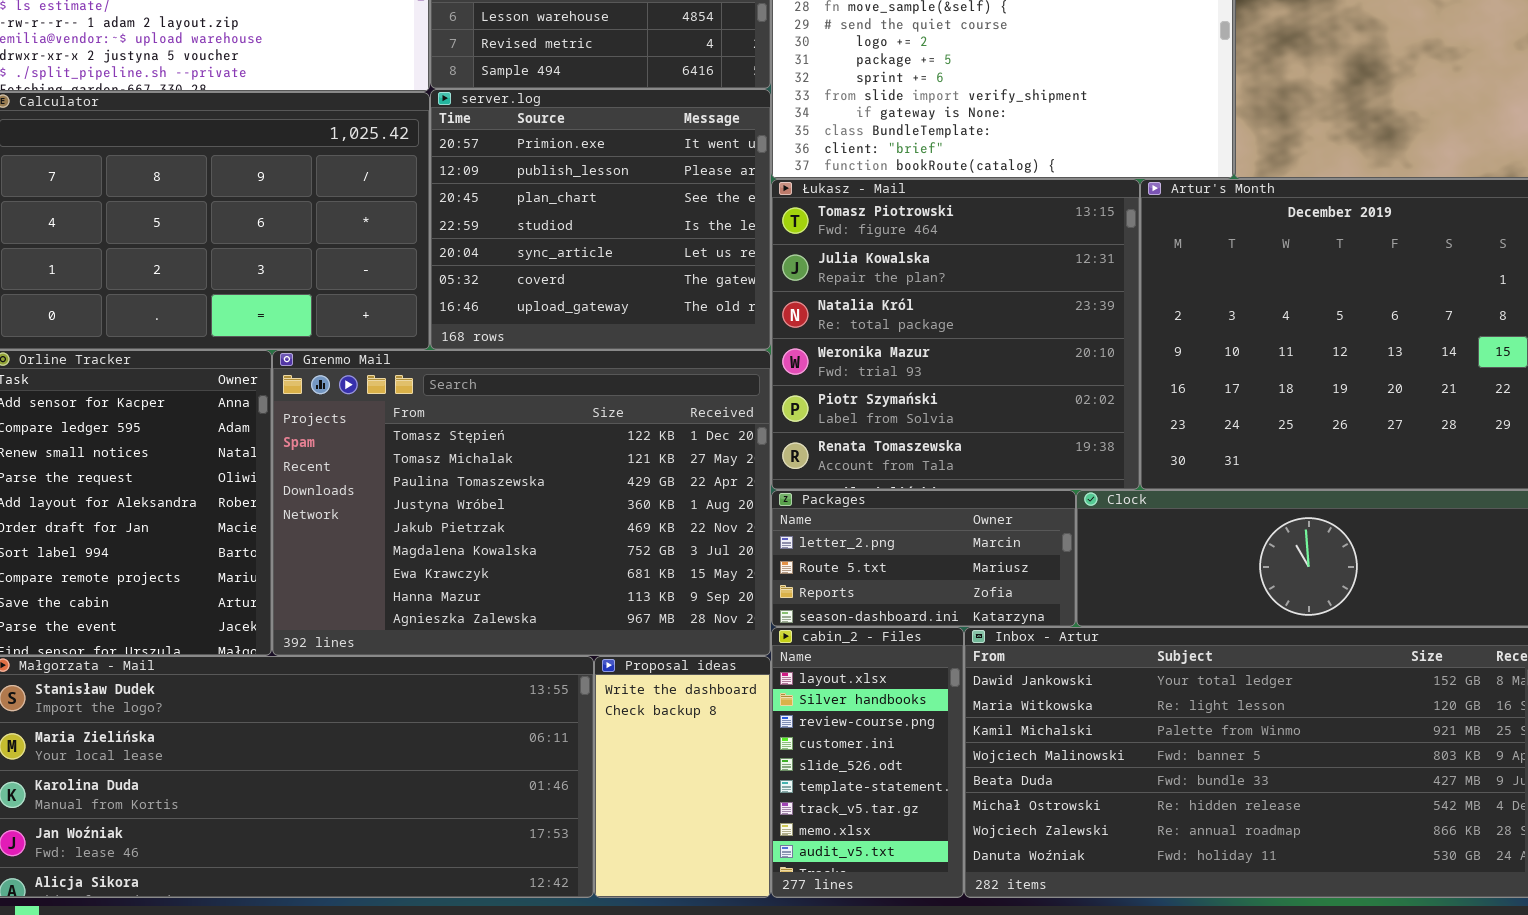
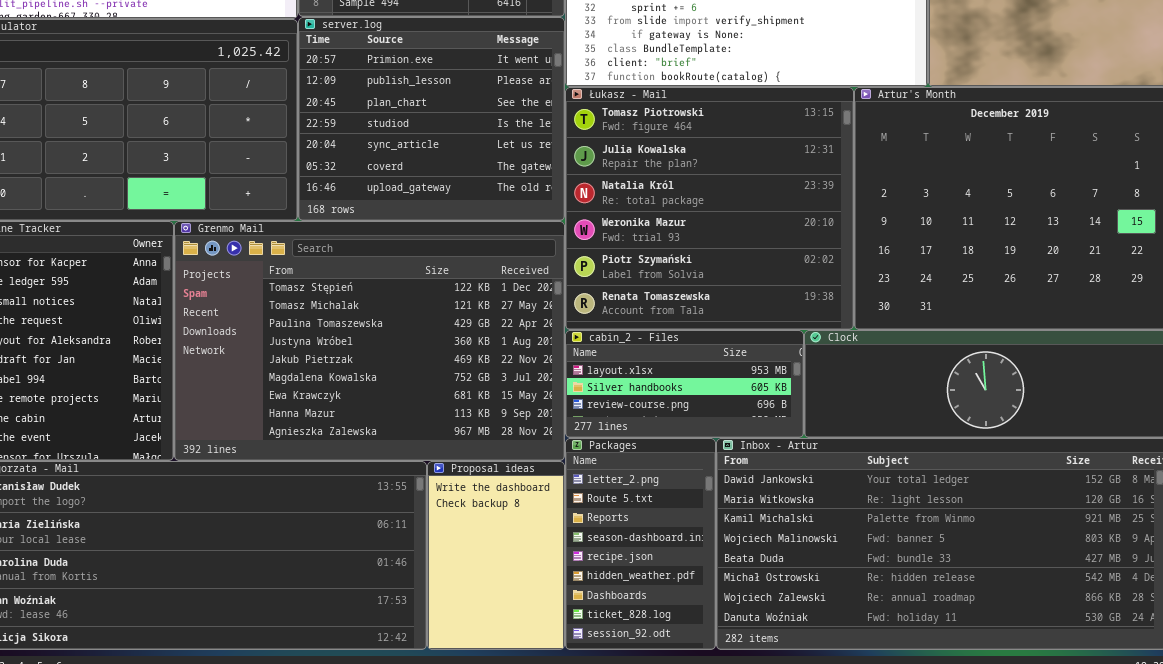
Packages: [771,490,1076,627] -> [565,438,716,650], moved, resized
cabin_2 - Files: [771,627,964,898] -> [565,330,804,438], moved, resized

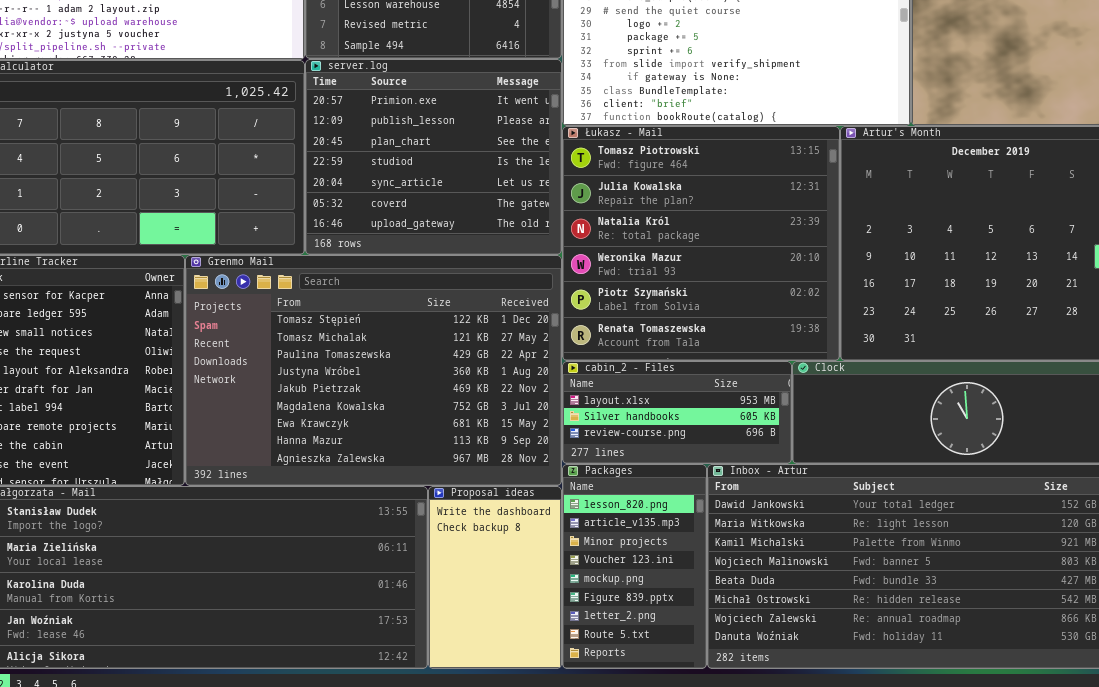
Packages: [565,438,716,650] -> [562,464,707,669], scrolled up 6 rows

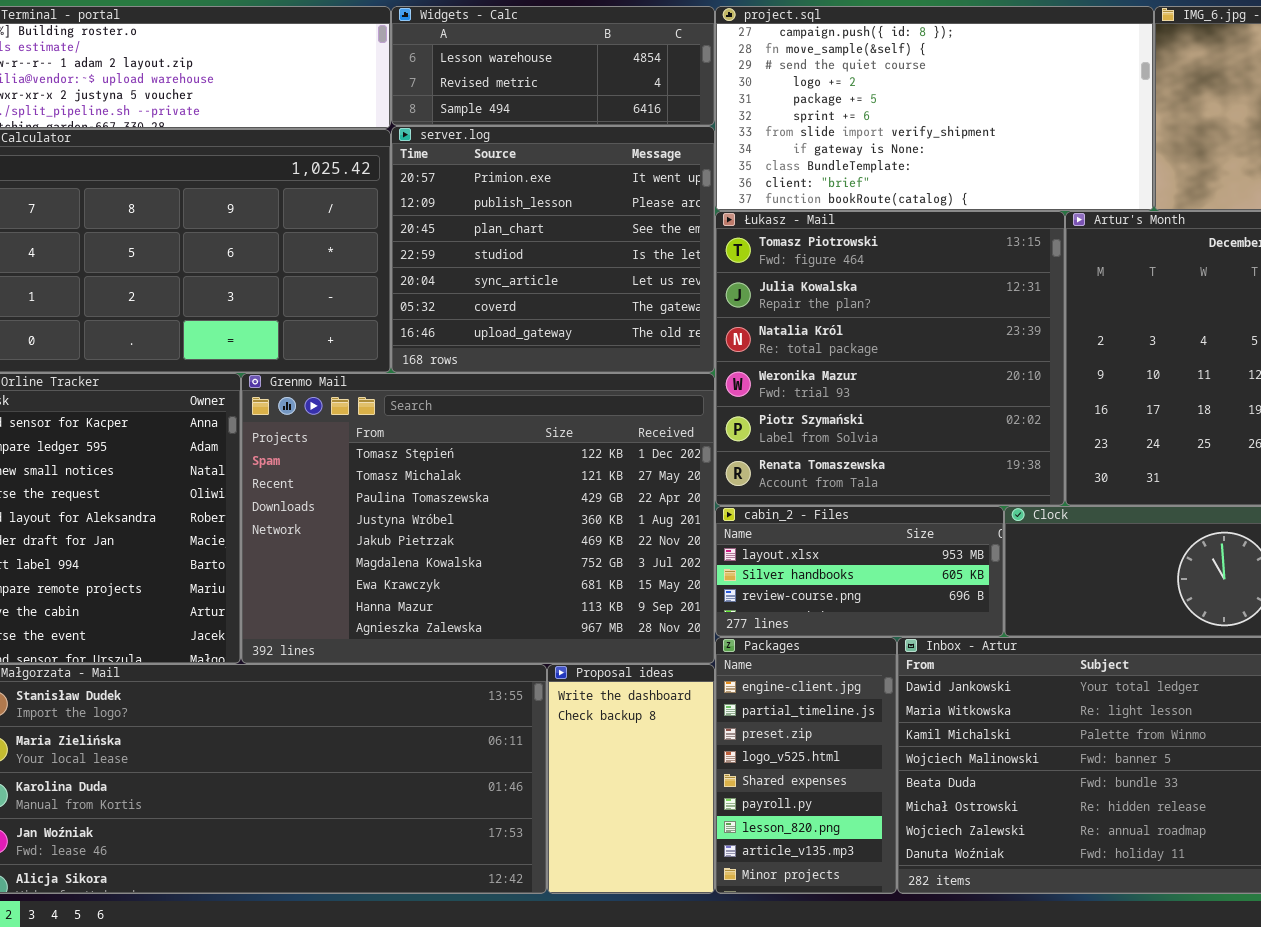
Packages: [562,464,707,669] -> [715,637,897,894], scrolled up 6 rows

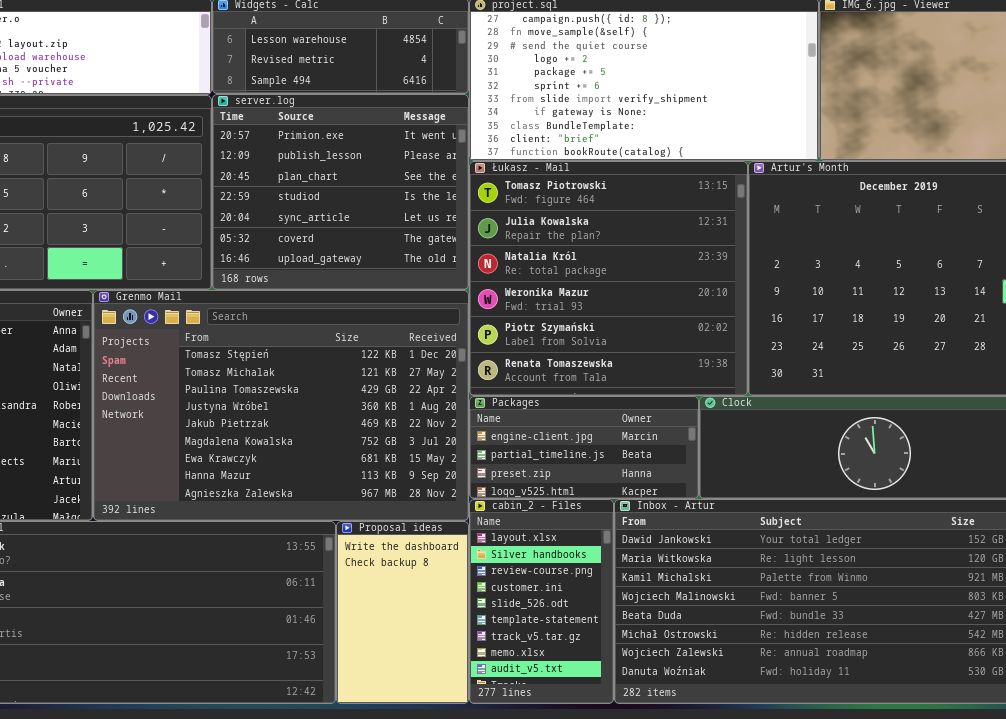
cabin_2 - Files: [715,506,1004,637] -> [469,499,614,704], moved, resized
Packages: [715,637,897,894] -> [469,396,699,499], moved, resized

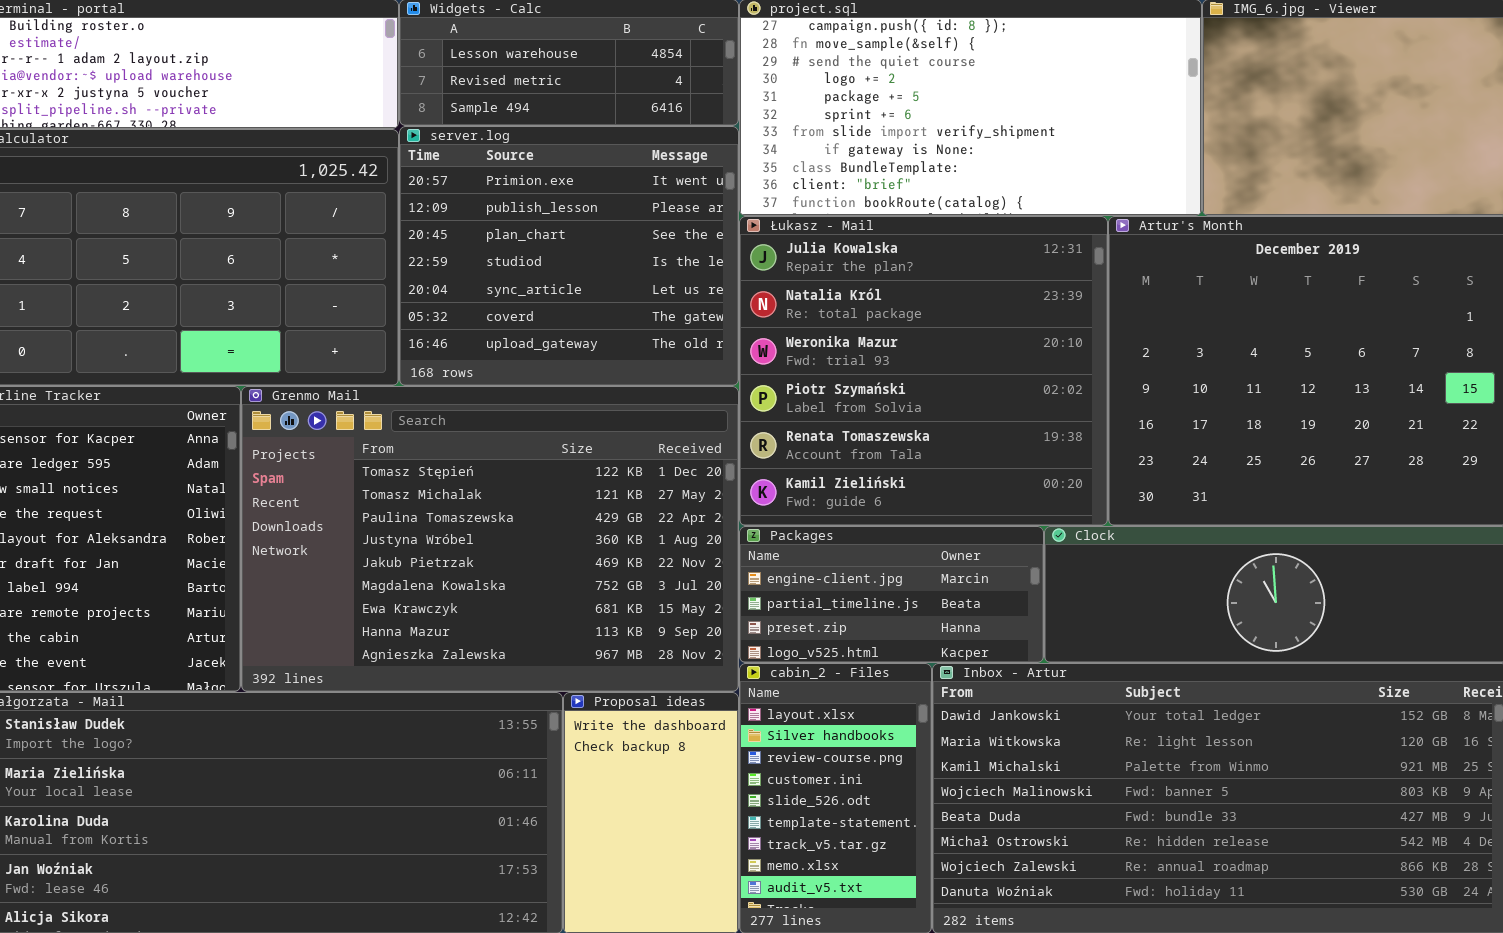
Łukasz - Mail: [469,161,748,396] -> [739,216,1108,526], scrolled down 1 row

